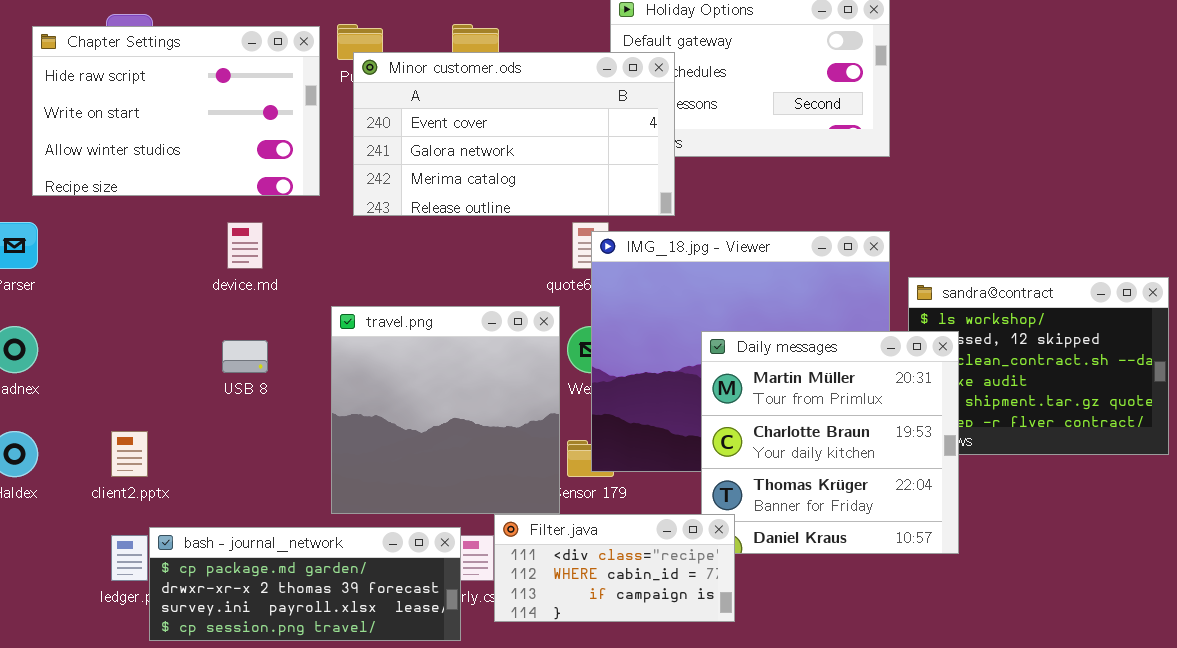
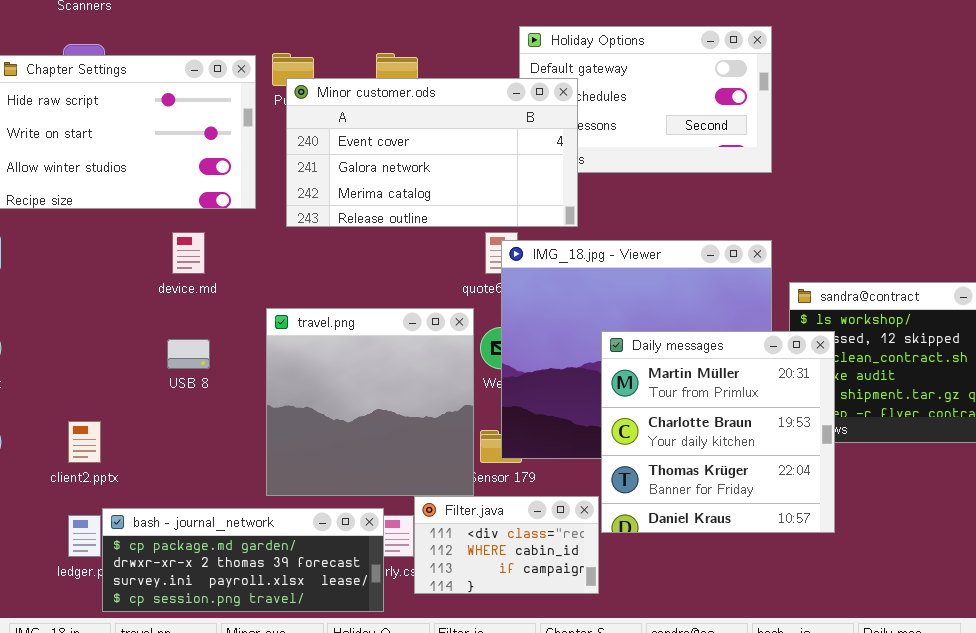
Filter.java: [494,514,735,622] -> [414,496,599,594], resized

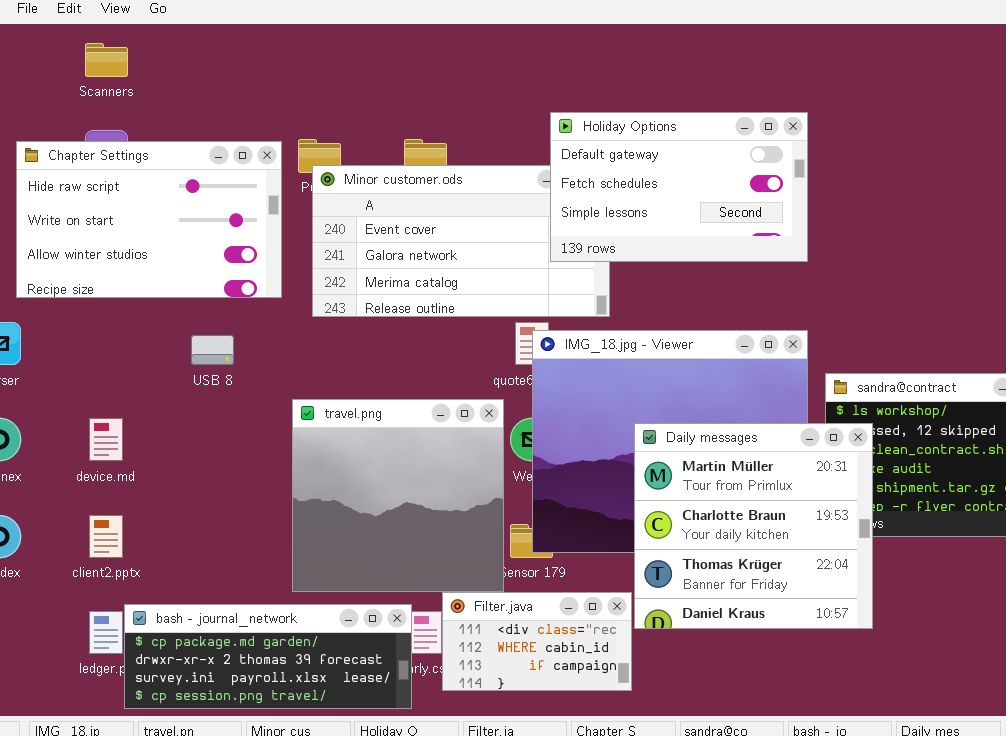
Holiday Options: [519,26,772,173] -> [550,112,808,262], raised
device.md: [172,232,205,274] -> [89,418,123,461], moved
USB 8: [167,339,210,369] -> [191,335,234,365], moved

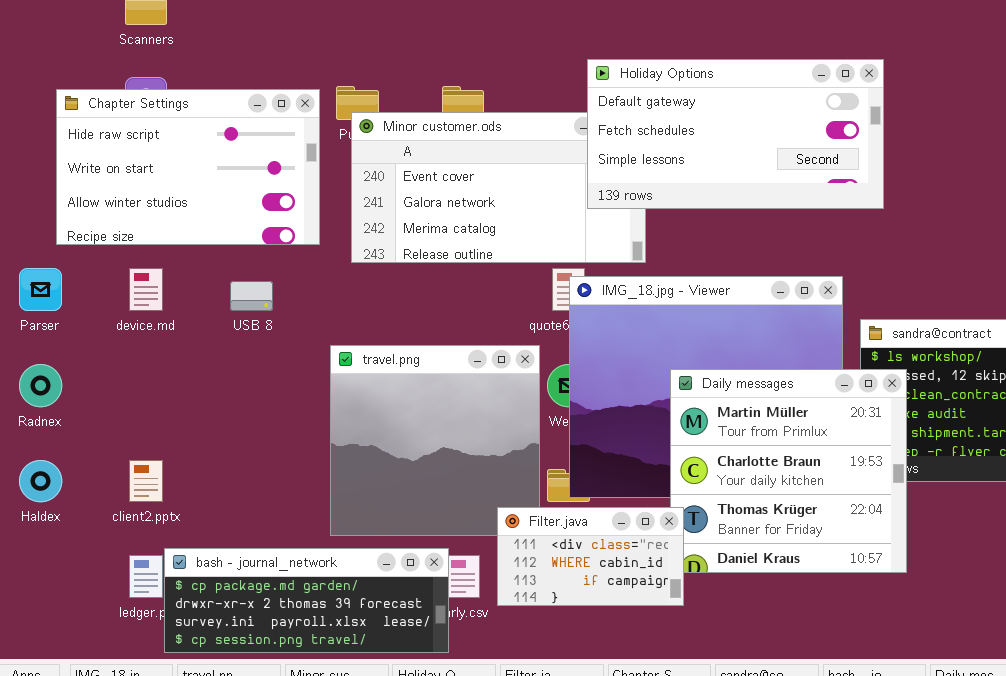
Holiday Options: [550,112,808,262] -> [587,59,884,209], resized
device.md: [89,418,123,461] -> [129,268,163,311], moved
Filter.java: [442,592,632,691] -> [497,507,684,606], moved

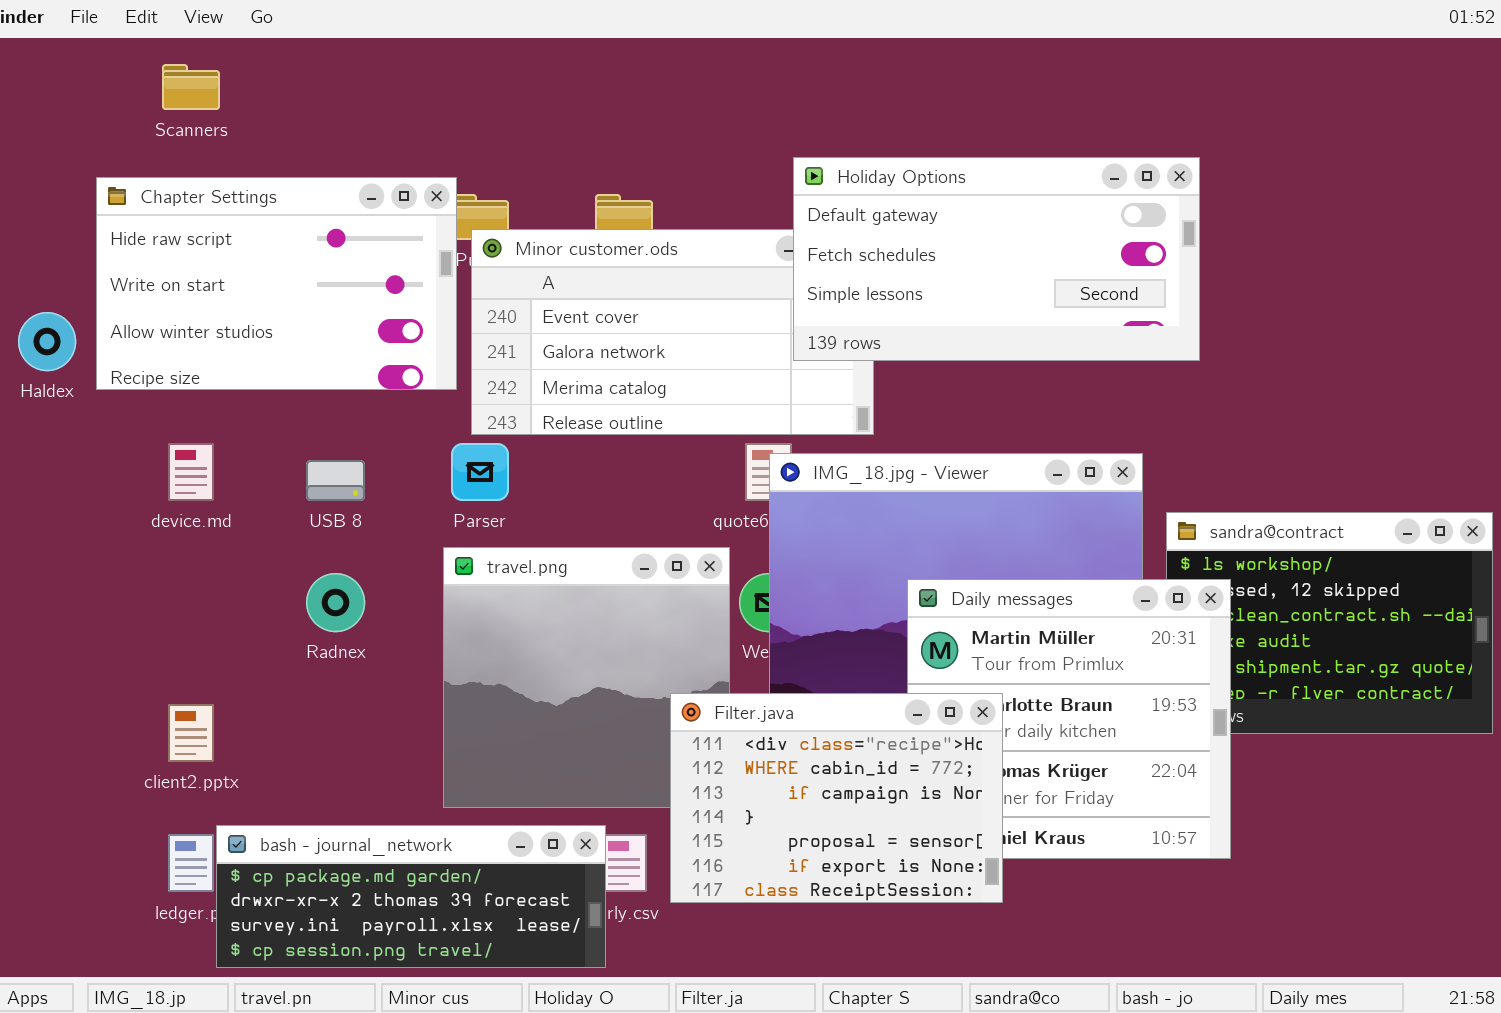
Chapter Settings: [56,89,320,245] -> [96,177,457,390], moved
Parser: [19,268,62,311] -> [451,443,509,501], moved
Radnex: [19,364,62,407] -> [306,573,365,632], moved
Haldex: [19,460,62,502] -> [18,312,76,371], moved
Filter.java: [497,507,684,606] -> [670,693,1003,903], resized

